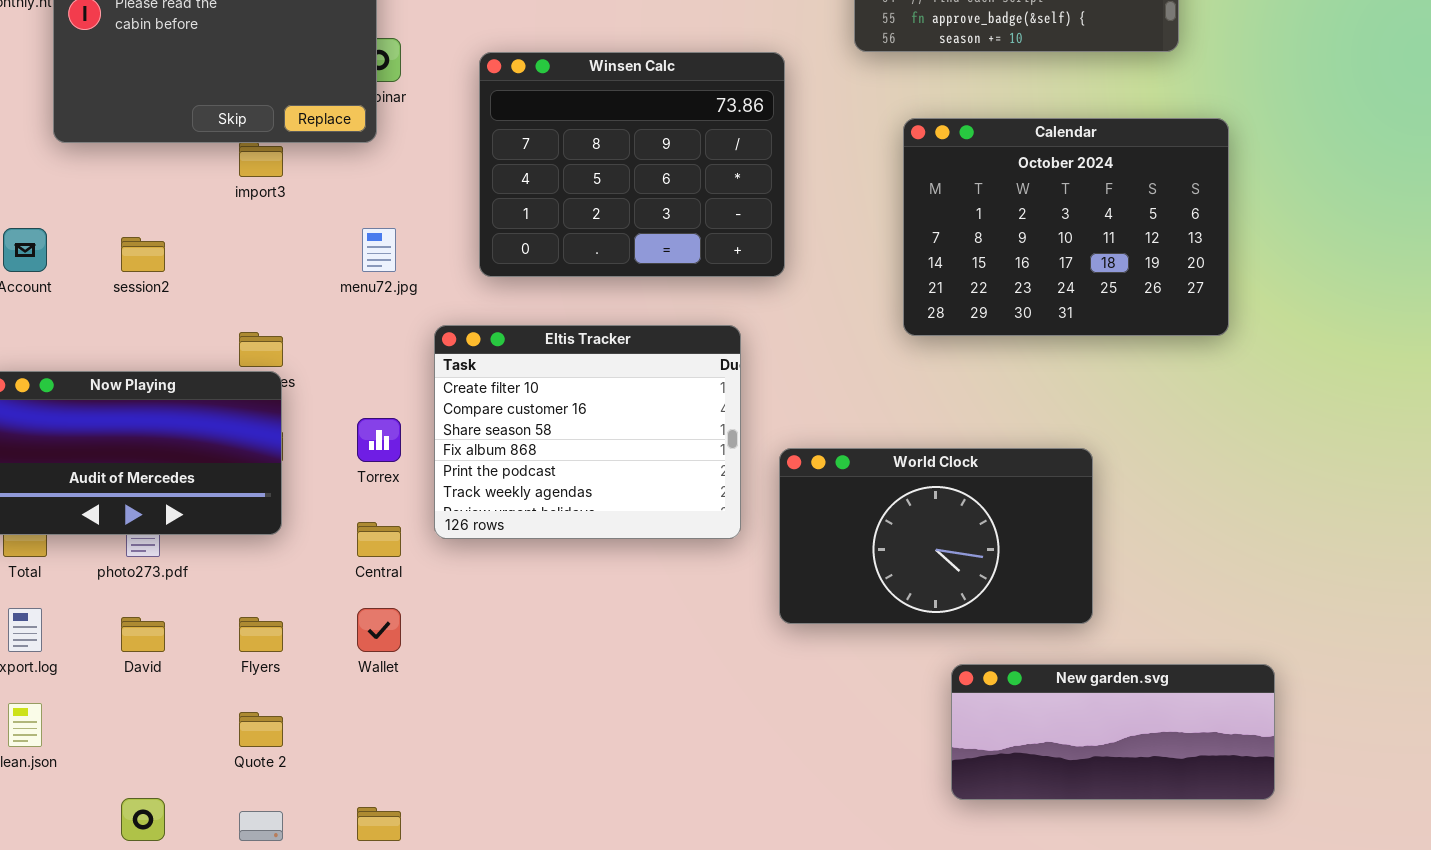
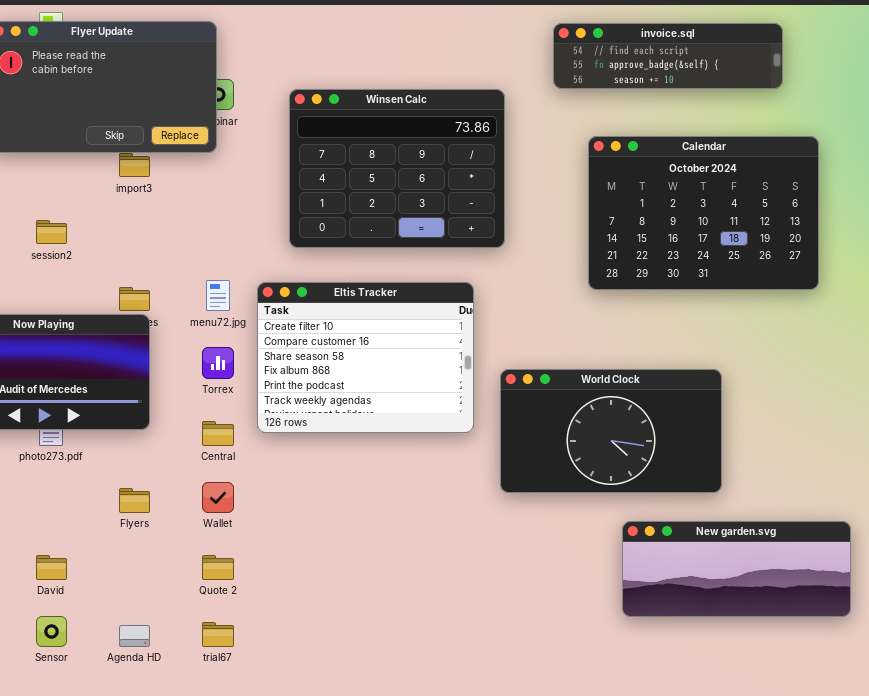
menu72.jpg: [362,228,396,272] -> [206,280,230,311], moved
David: [121,617,165,652] -> [36,555,67,580], moved
Quote 2: [239,712,283,747] -> [202,555,234,580], moved

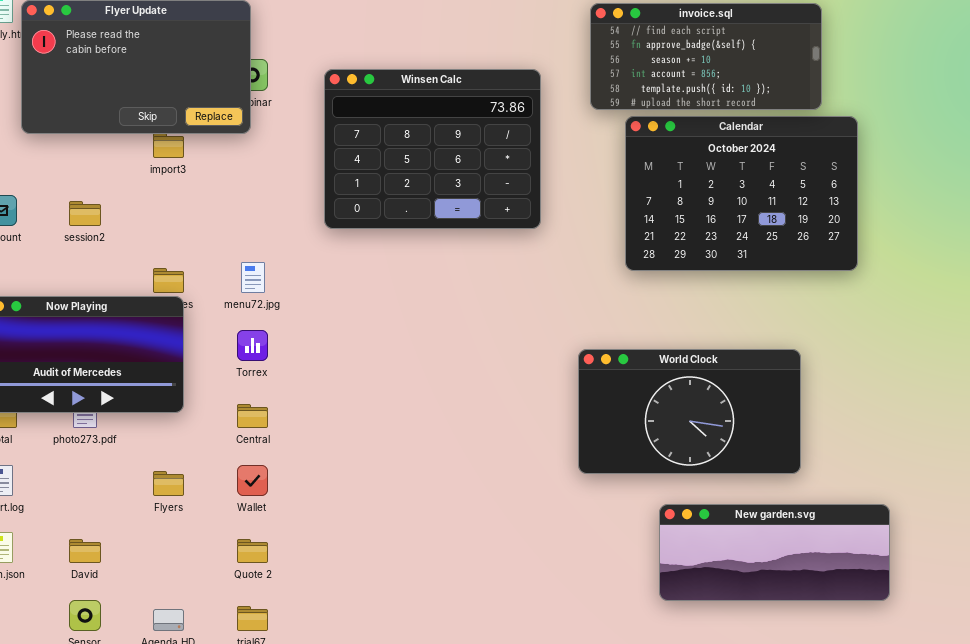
invoice.sql: [553,23,783,89] -> [590,3,822,110], resized
Eltis Tracker: [257,282,474,433] -> none, closed
World Clock: [500,369,722,493] -> [578,349,801,474], moved

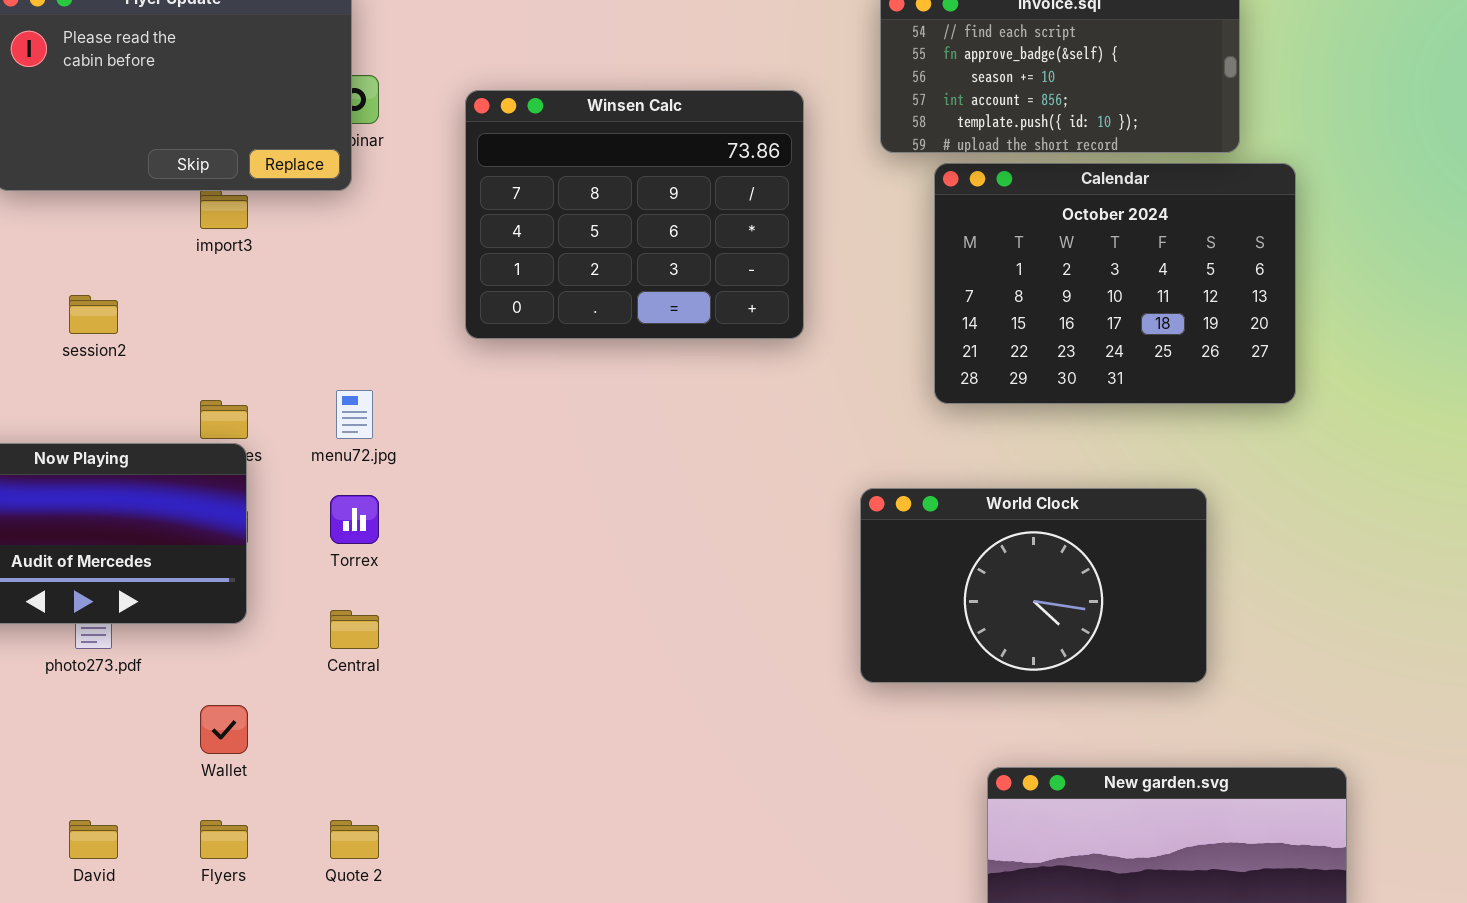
World Clock: [578,349,801,474] -> [860,488,1207,683], moved
Wallet: [237,465,268,496] -> [200,705,248,754], moved
Flyers: [153,471,184,496] -> [200,820,248,859], moved

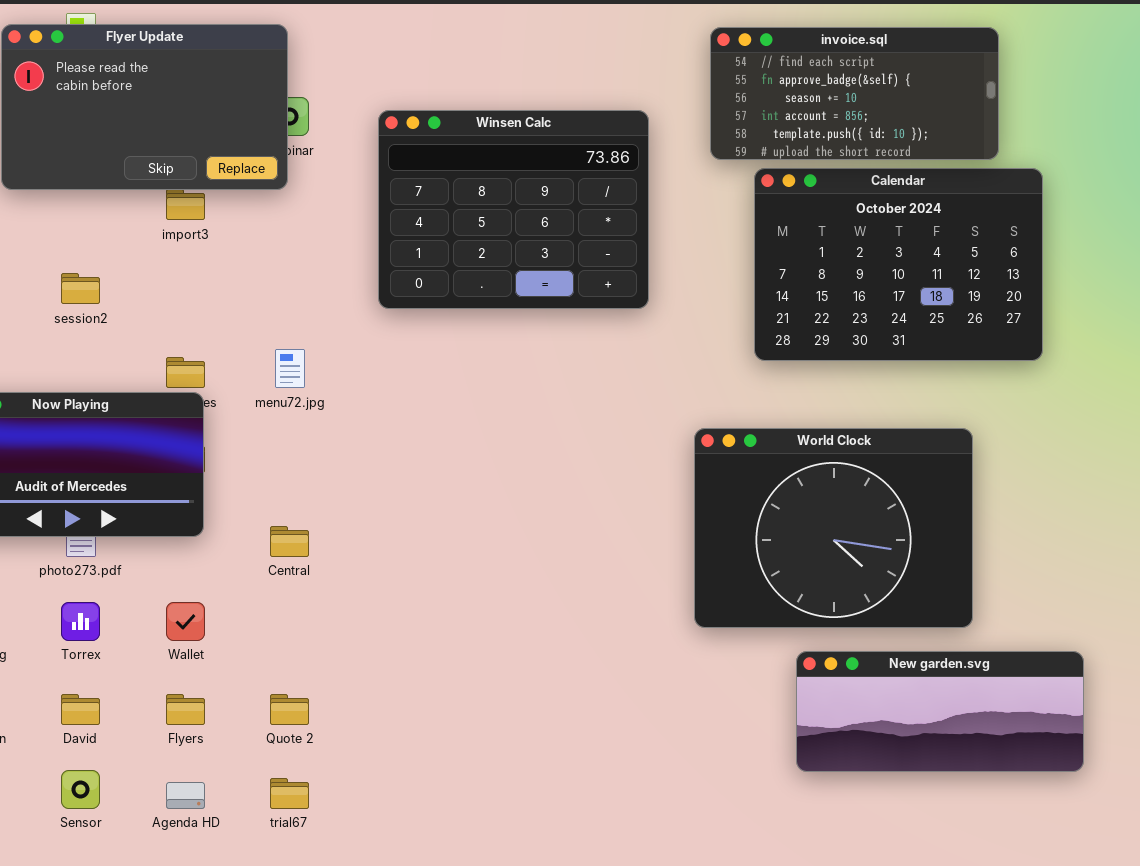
World Clock: [860,488,1207,683] -> [694,428,973,628], resized
Torrex: [330,495,379,544] -> [61,602,100,641], moved

